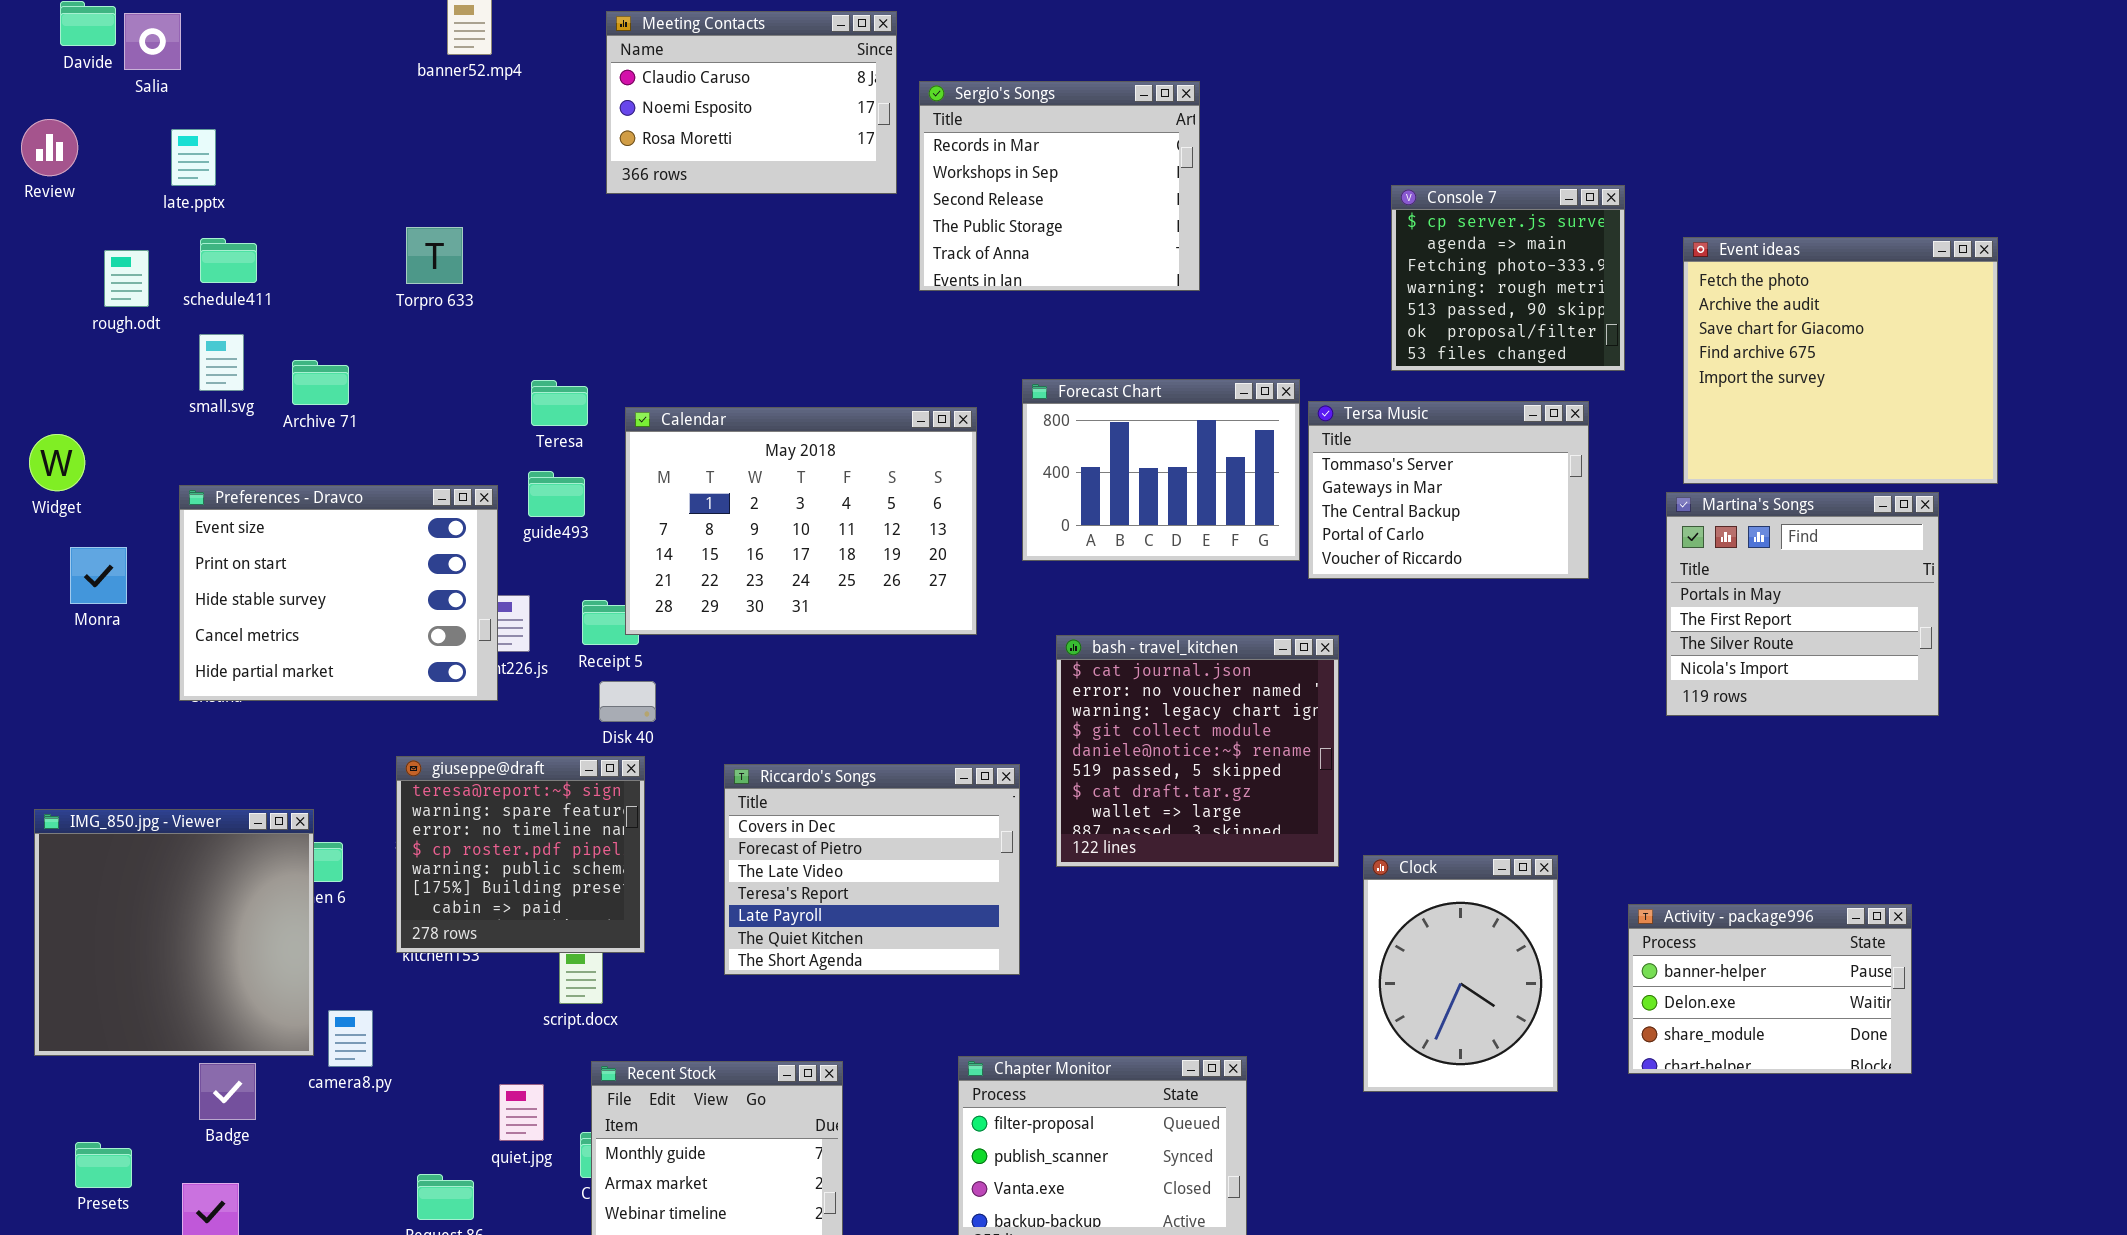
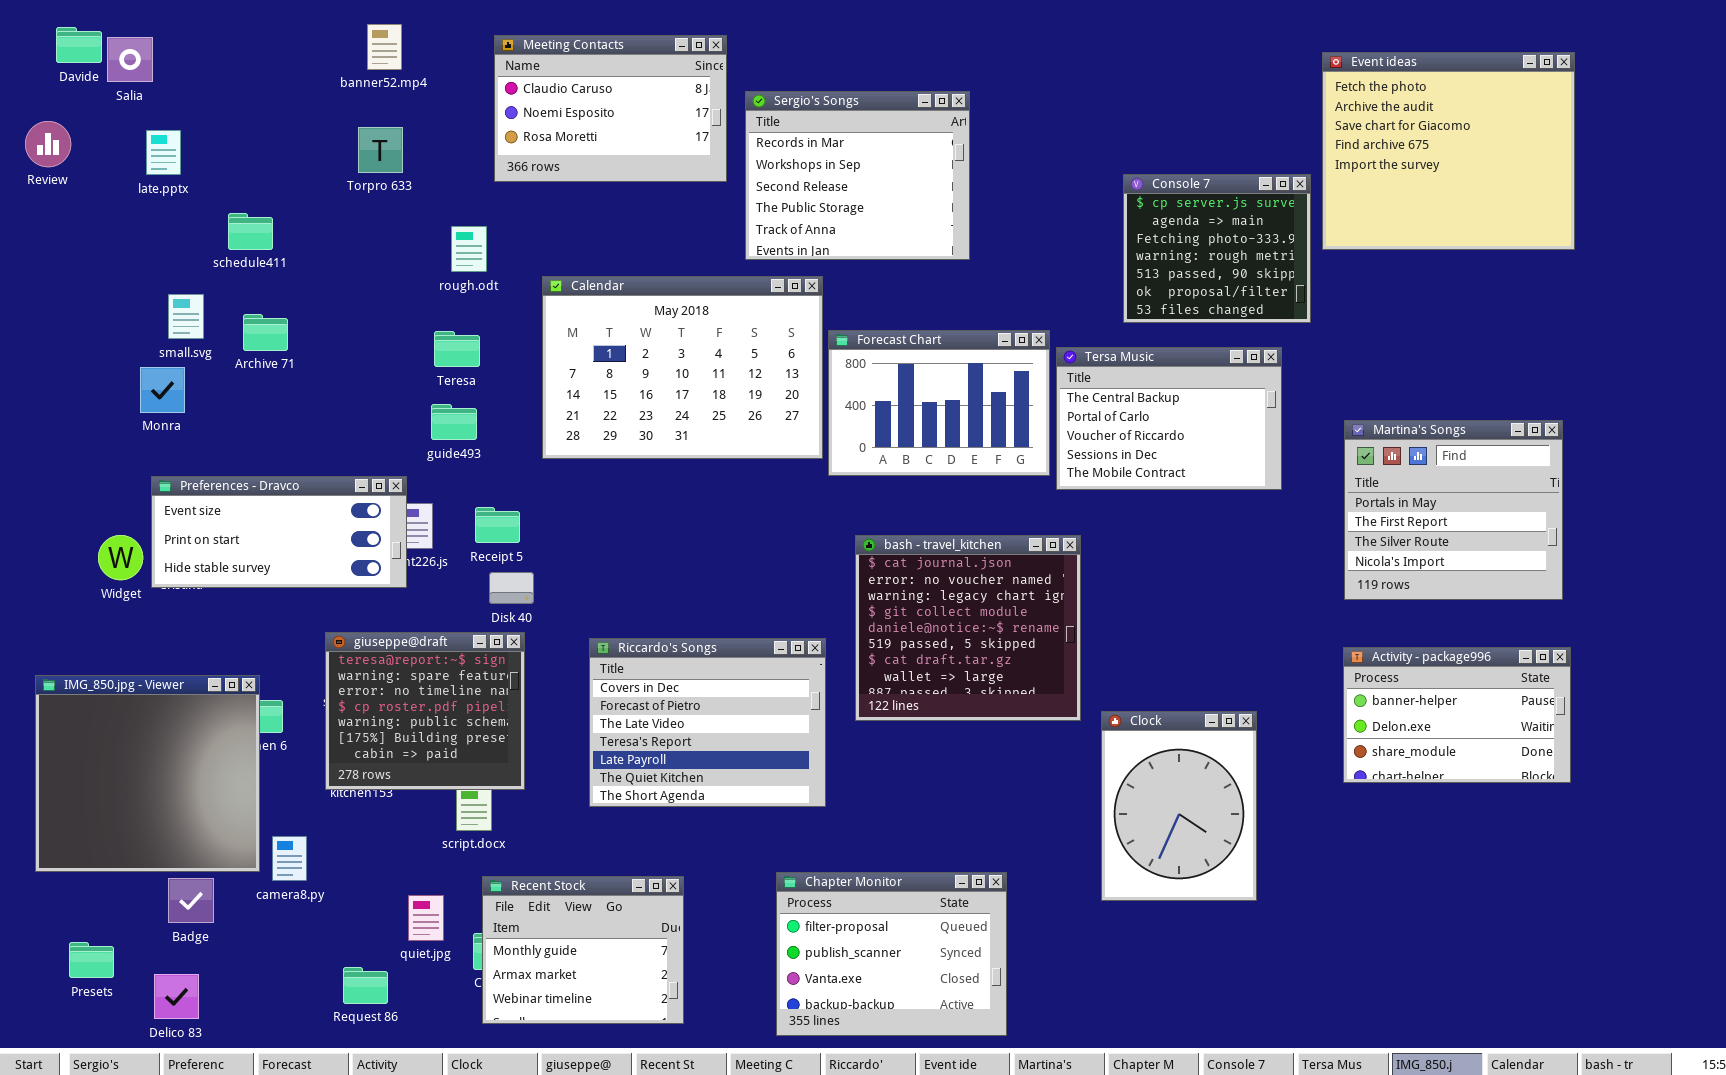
Torpro 633: [406,227,463,284] -> [358,127,403,173], moved
Event ideas: [1683,237,1998,484] -> [1322,52,1575,250], moved
schedule411: [200,238,257,283] -> [228,213,273,250], moved
rough.odt: [104,250,149,307] -> [451,226,487,272], moved
Tersa Music: [1308,401,1589,579] -> [1056,347,1282,490], scrolled down 2 rows
Calendar: [625,407,977,635] -> [542,276,823,459], moved
Widget: [29,434,85,491] -> [98,535,143,580], moved
Preferences - Dravco: [179,485,498,701] -> [151,476,407,588], resized
Monra: [70,547,127,604] -> [140,367,185,413], moved
Activity - package996: [1628,904,1912,1074] -> [1343,647,1571,783], moved

